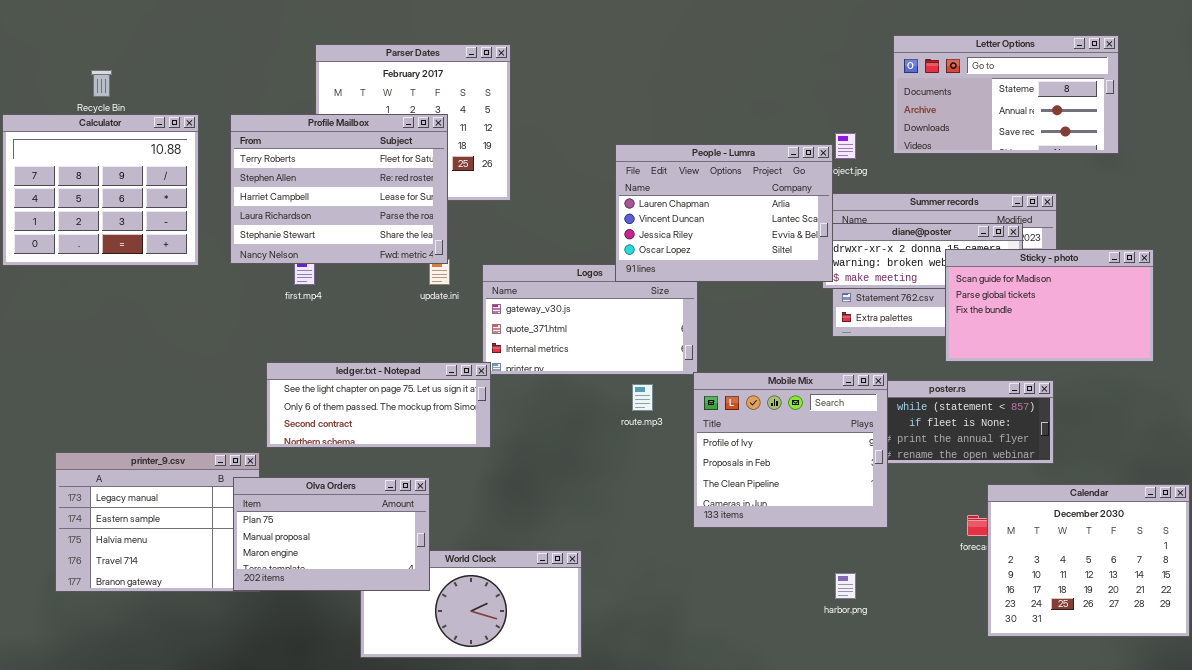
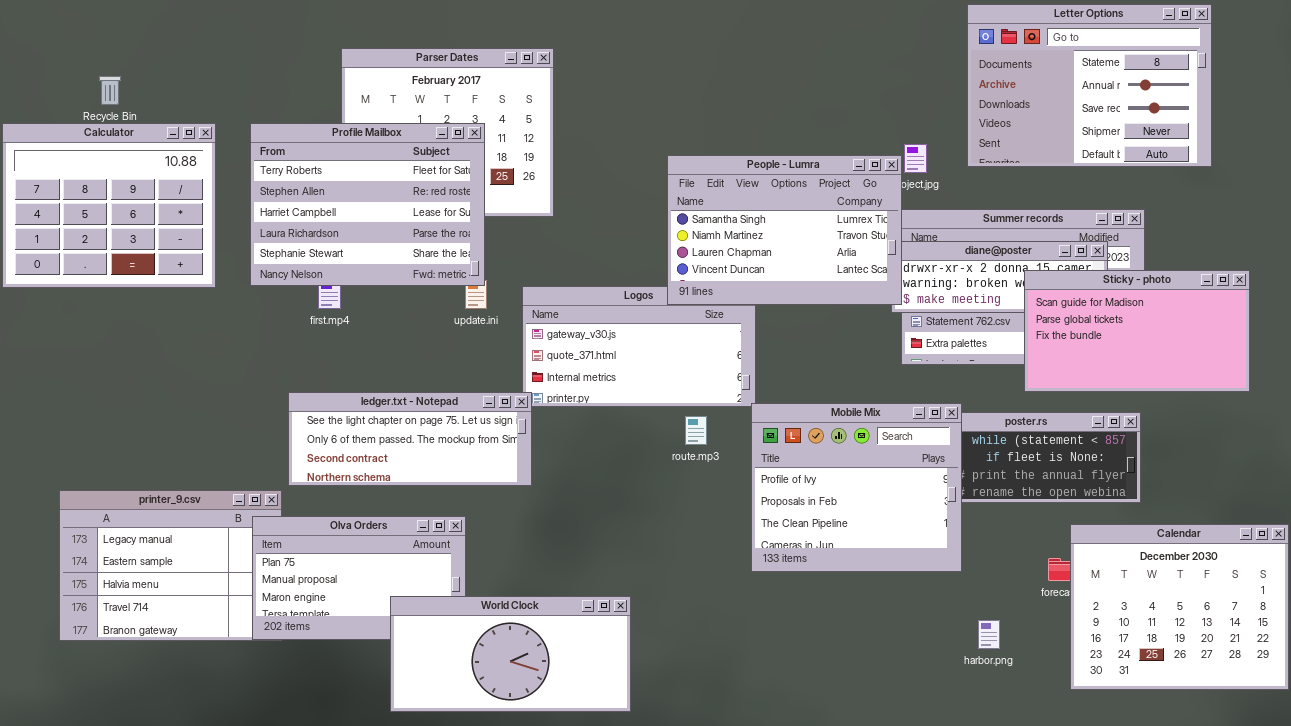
Letter Options: [893,35,1119,154] -> [967,4,1212,167], resized
People - Lumra: [615,144,833,282] -> [667,155,902,305], scrolled up 2 rows
World Clock: [360,550,582,658] -> [390,596,631,712], raised
harbor.png: [835,573,856,599] -> [978,620,1000,649], moved

